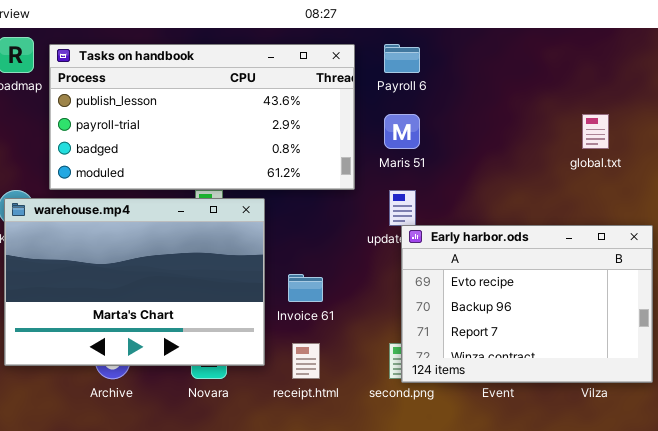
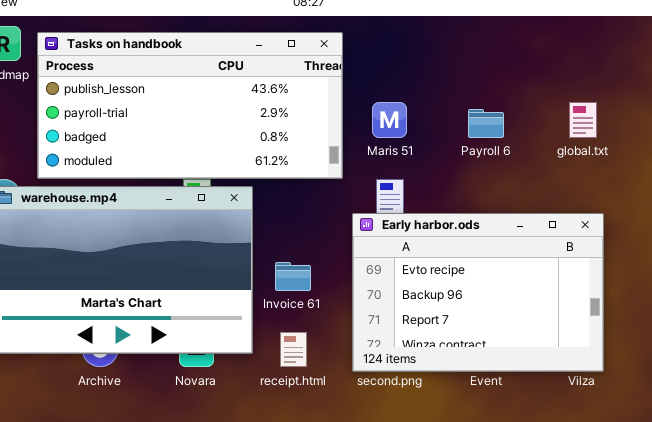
Payroll 6: [384,44,420,73] -> [468,109,504,138], moved
Early harbor.ods: [401,225,653,383] -> [352,213,604,372], moved

